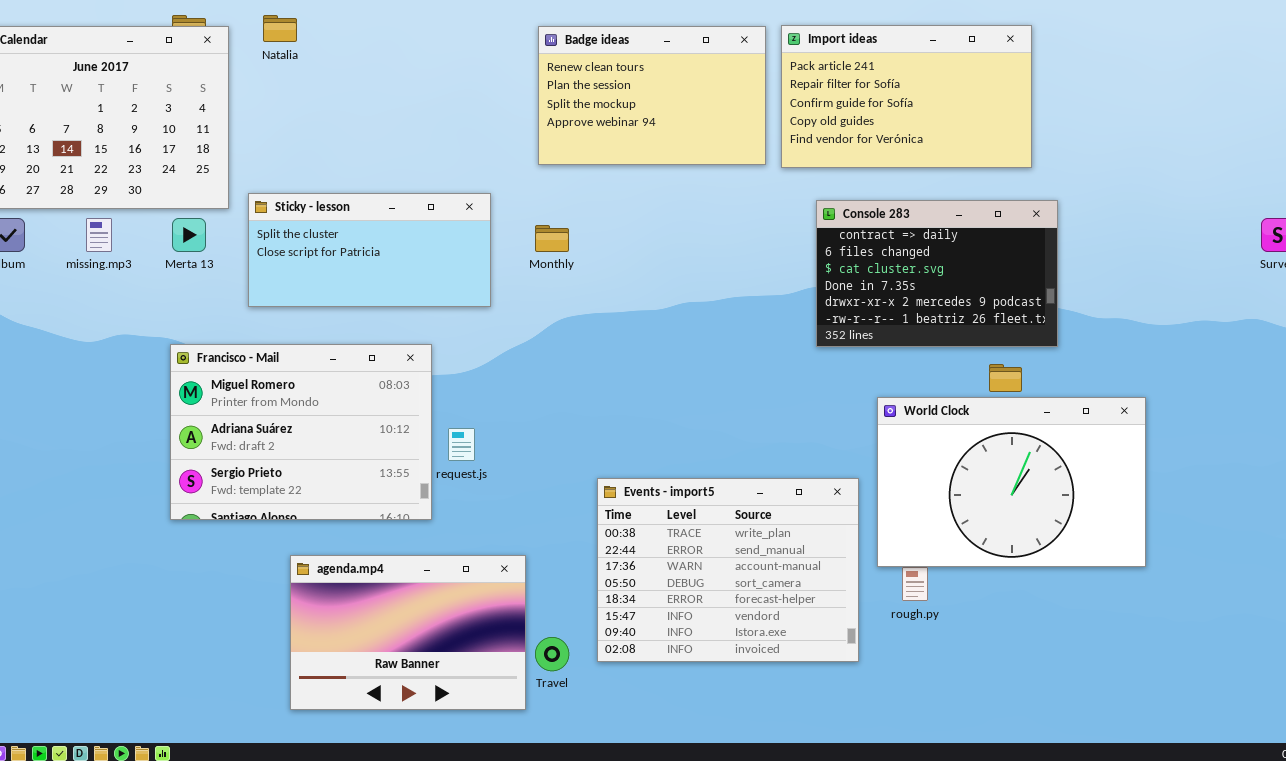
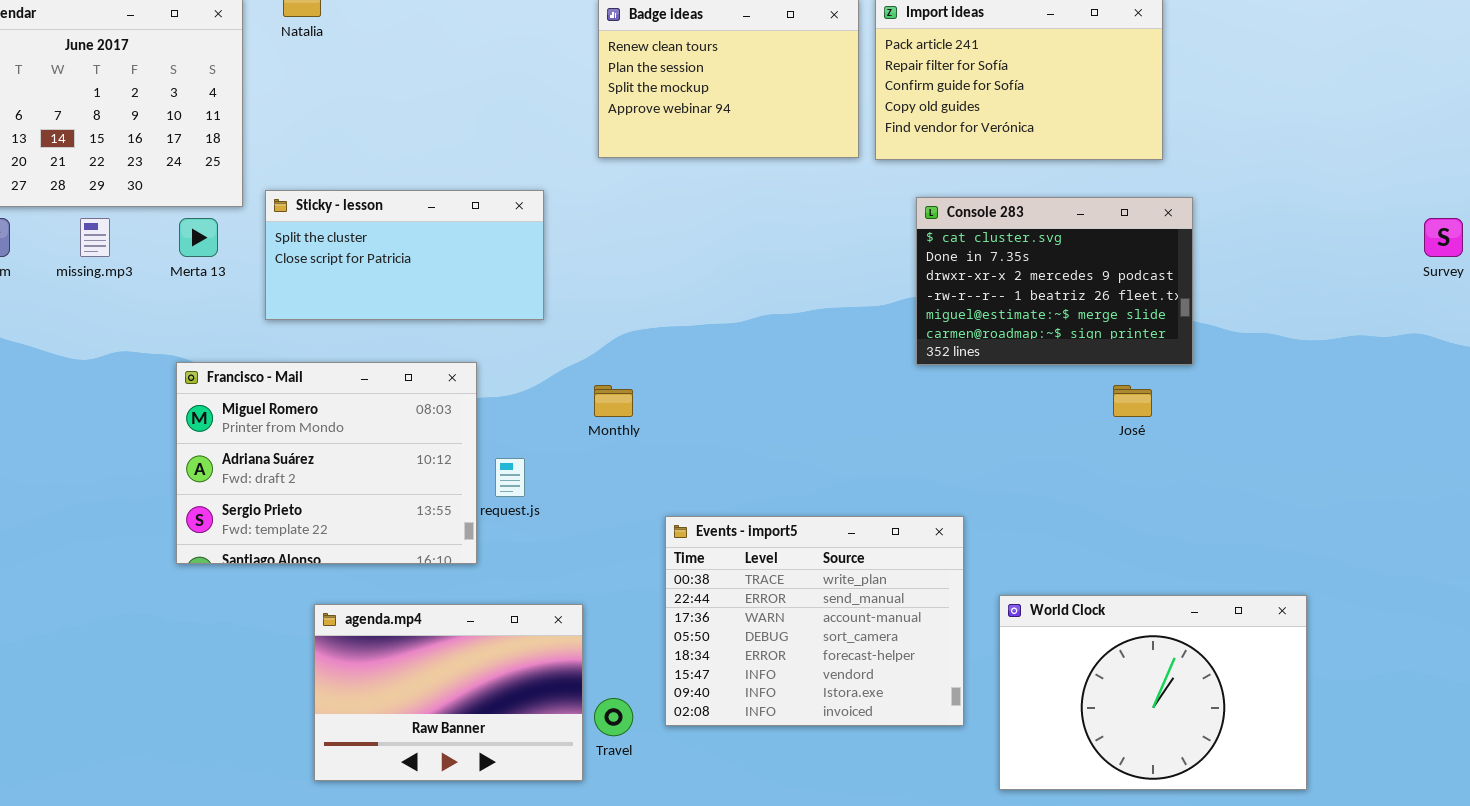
Console 283: [816,200,1058,347] -> [916,197,1193,365], scrolled down 2 rows
Monthly: [535,225,569,252] -> [594,385,633,417], moved
World Clock: [877,397,1146,567] -> [999,595,1307,790], moved

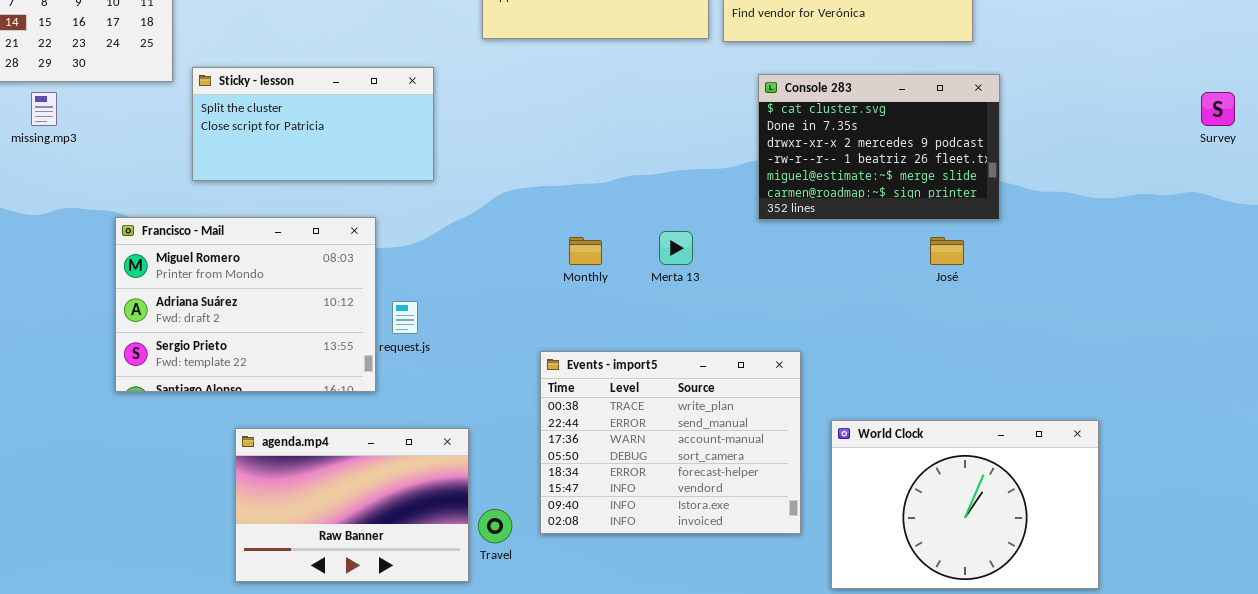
Merta 13: [179,218,218,257] -> [659,231,693,265], moved
Monthly: [594,385,633,417] -> [569,237,602,265], moved

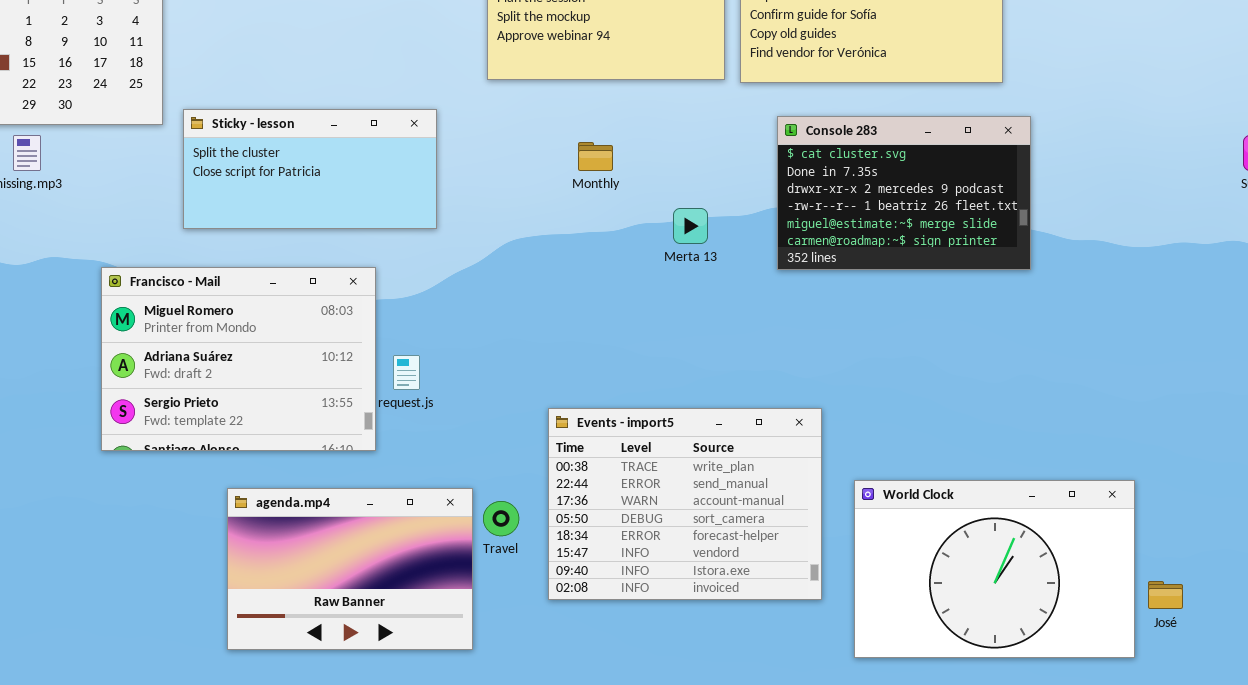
Merta 13: [659,231,693,265] -> [673,208,708,244], moved
Monthly: [569,237,602,265] -> [578,142,613,171], moved
José: [930,237,964,265] -> [1148,581,1183,609], moved
Travel: [478,509,512,543] -> [483,501,519,536], moved

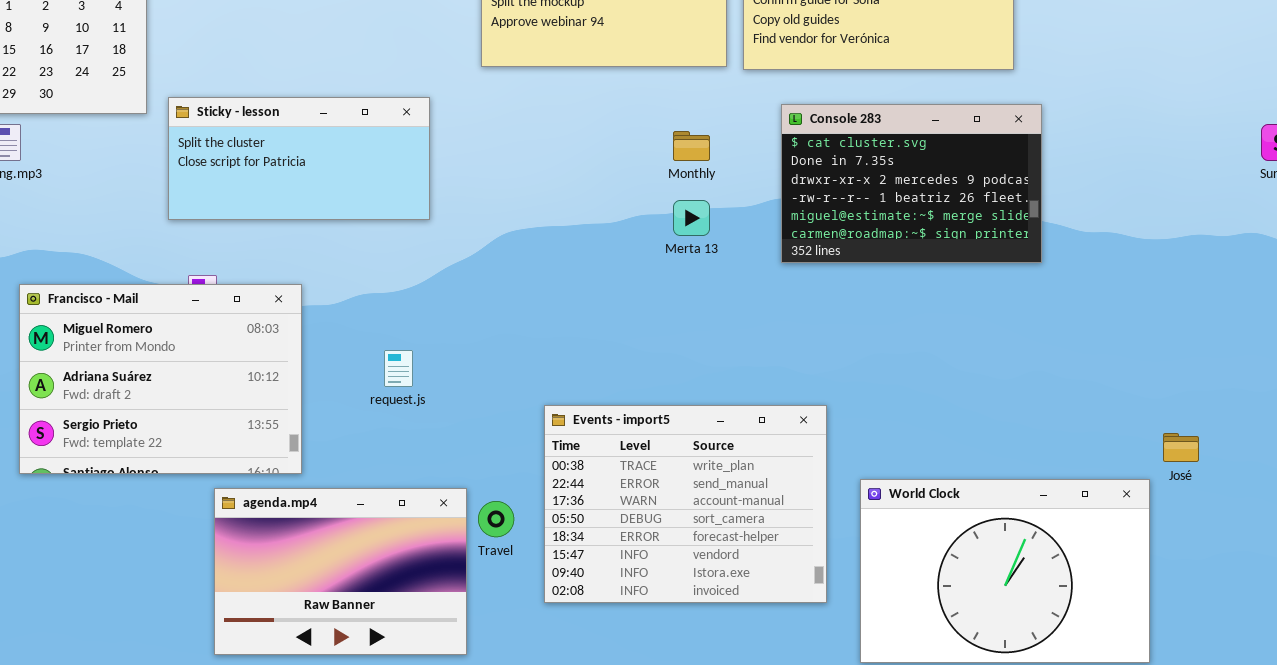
Monthly: [578,142,613,171] -> [673,131,710,161], moved
Francisco - Mail: [101,267,376,451] -> [19,284,302,474], moved
José: [1148,581,1183,609] -> [1163,433,1199,462], moved

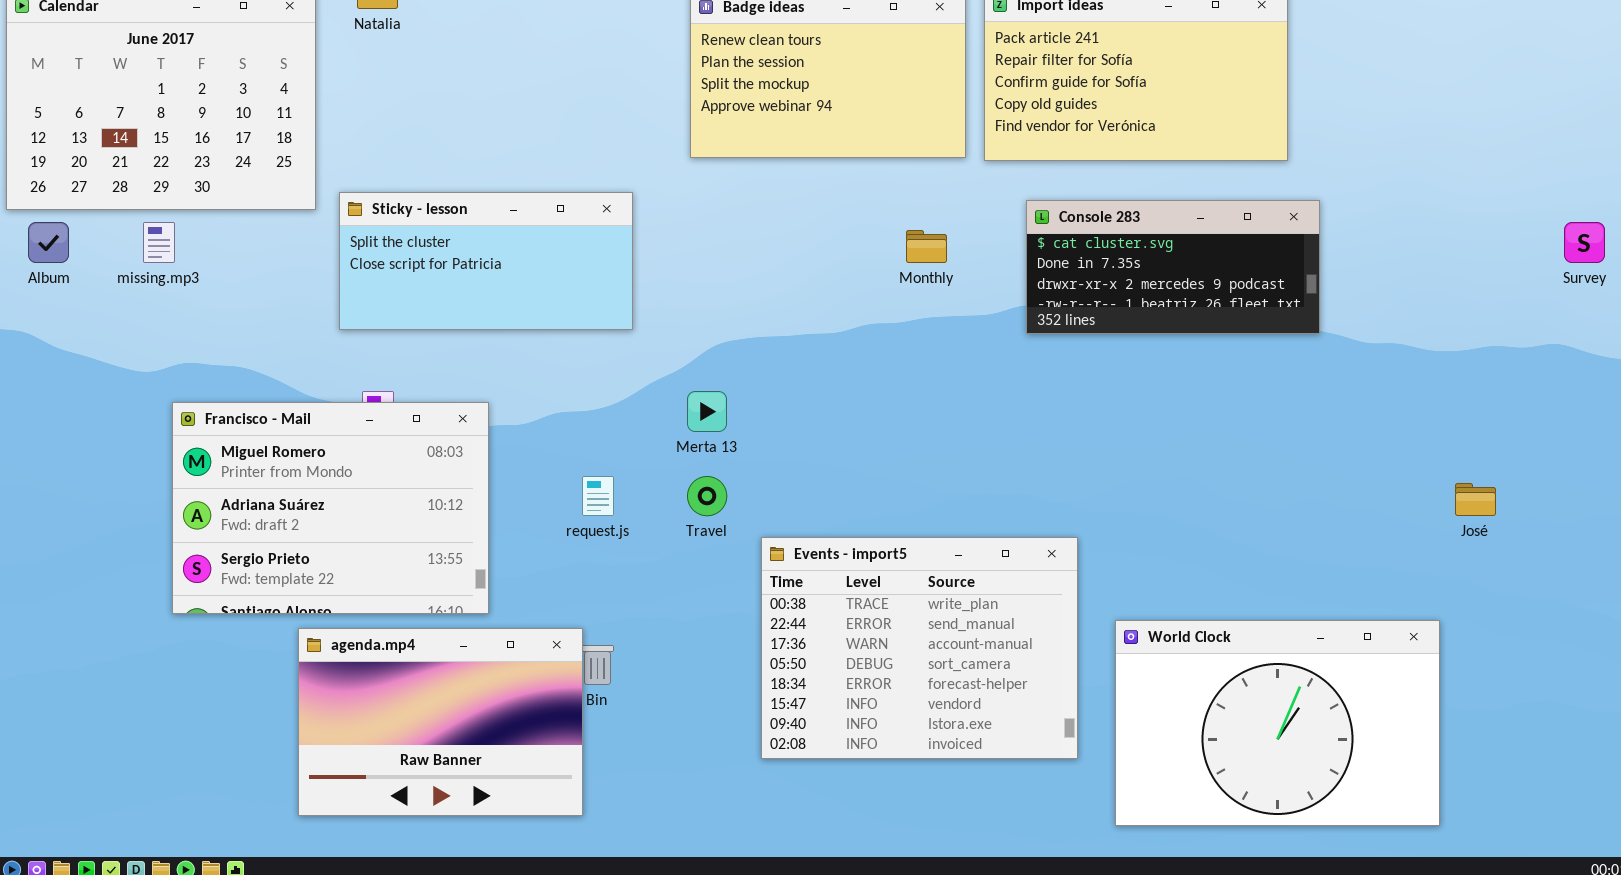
Console 283: [781,104,1042,263] -> [1026,200,1320,334], resized
Merta 13: [673,200,710,236] -> [687,391,727,432], moved
José: [1163,433,1199,462] -> [1455,483,1496,516], moved
agenda.mp4: [214,488,467,655] -> [298,628,583,816], moved
Travel: [478,501,514,537] -> [687,476,727,516], moved

